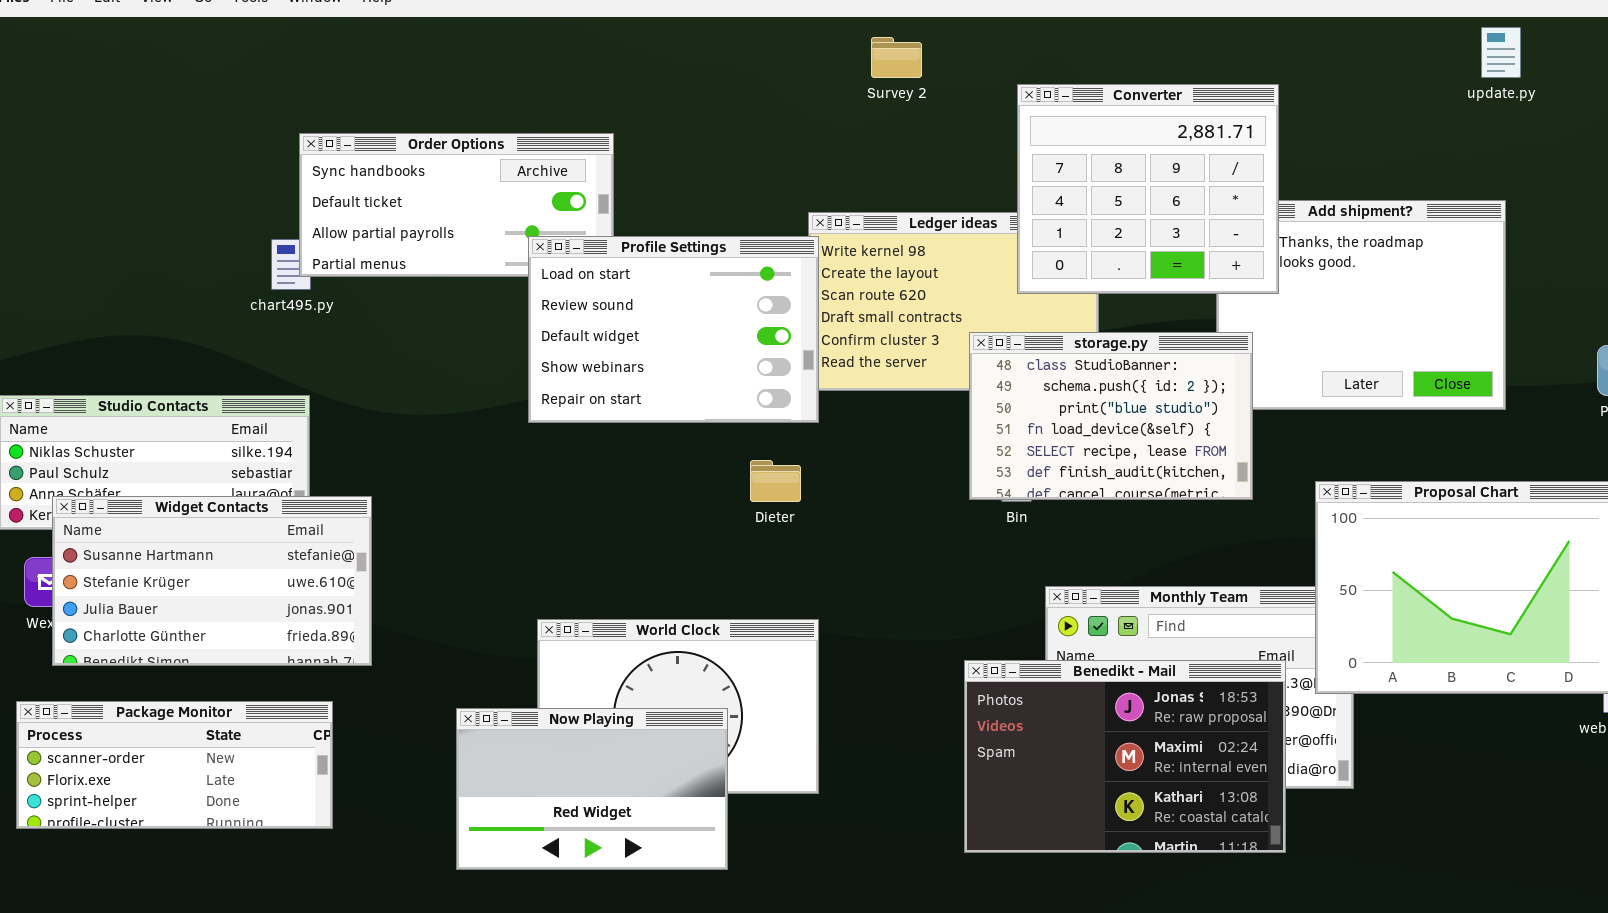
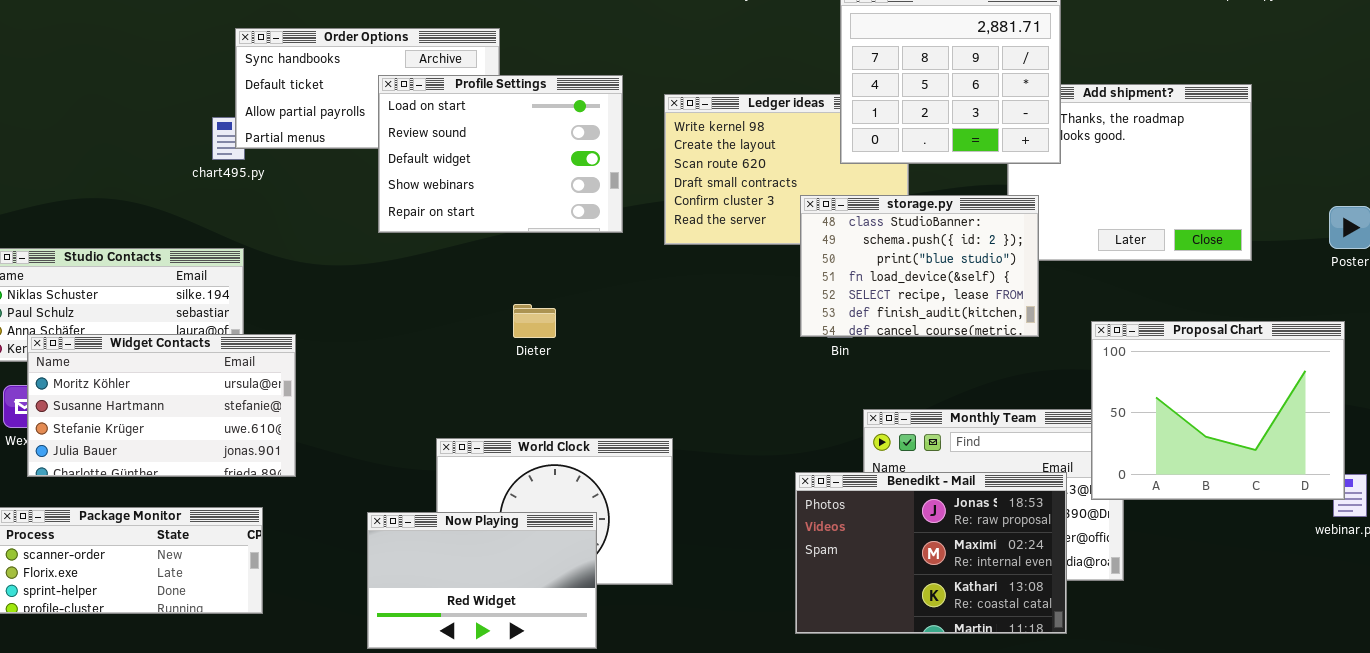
Profile Settings: [528,236,819,423] -> [378,75,623,233], moved
Dieter: [750,460,801,502] -> [513,304,556,338], moved
Widget Contacts: [52,496,372,666] -> [27,334,296,477], scrolled up 1 row

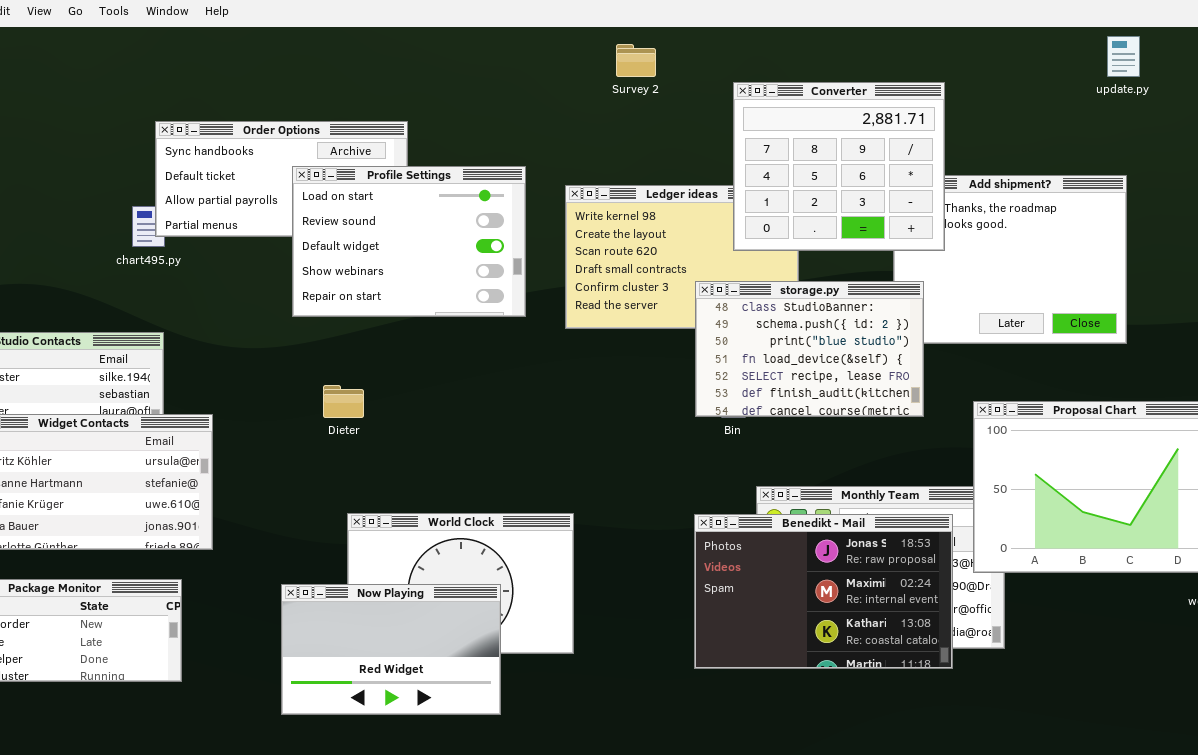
Dieter: [513,304,556,338] -> [323,385,364,418], moved
Benedikt - Mail: [795,472,1067,634] -> [694,514,953,669], moved

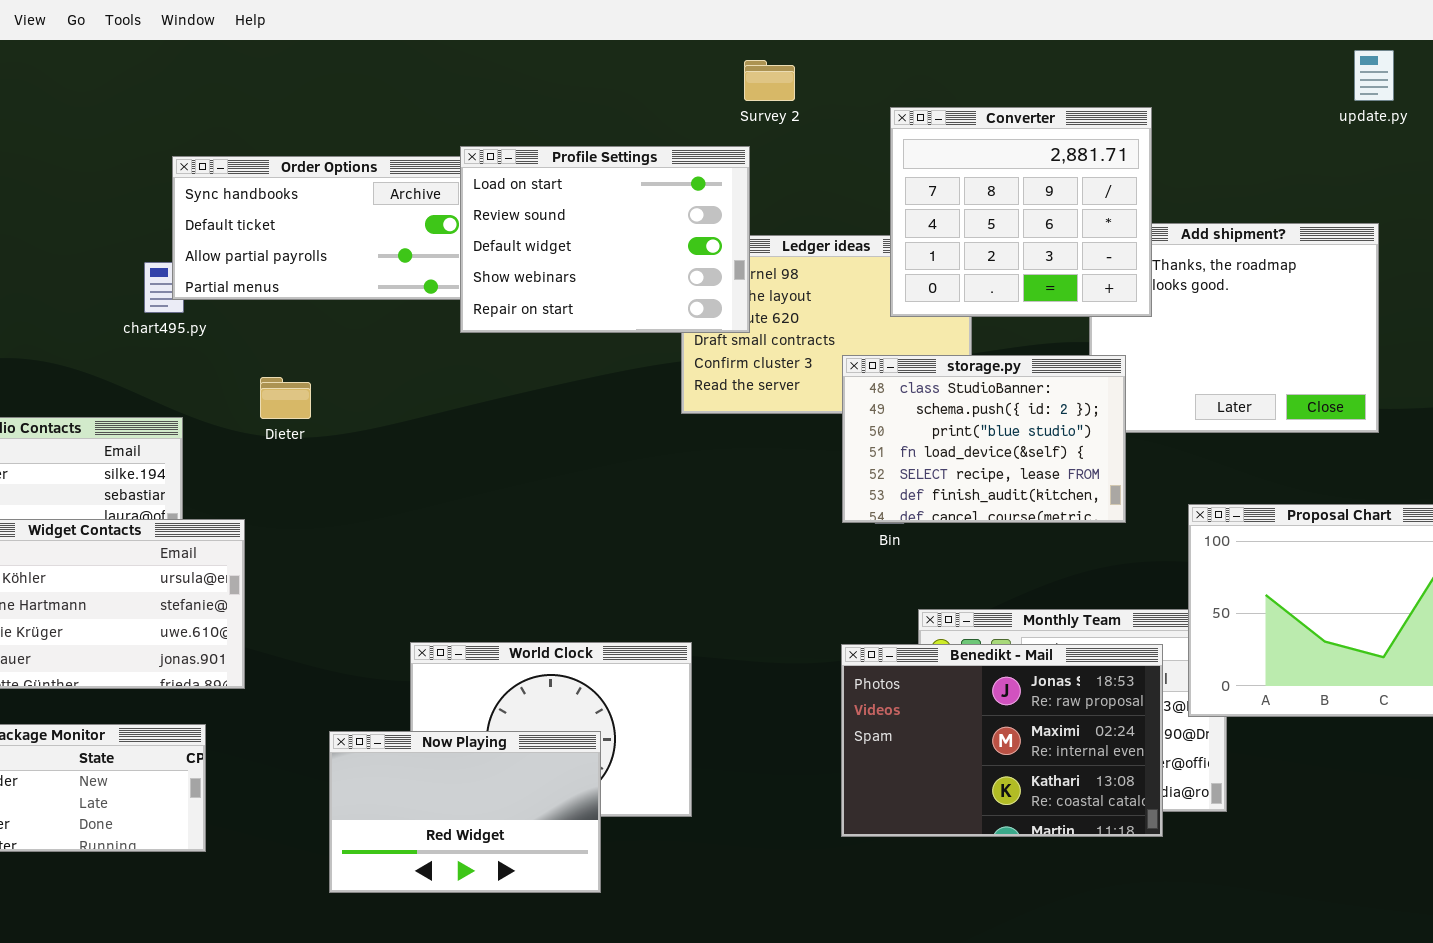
Profile Settings: [292,166,526,317] -> [460,146,750,333], moved
Dieter: [323,385,364,418] -> [260,377,311,419], moved

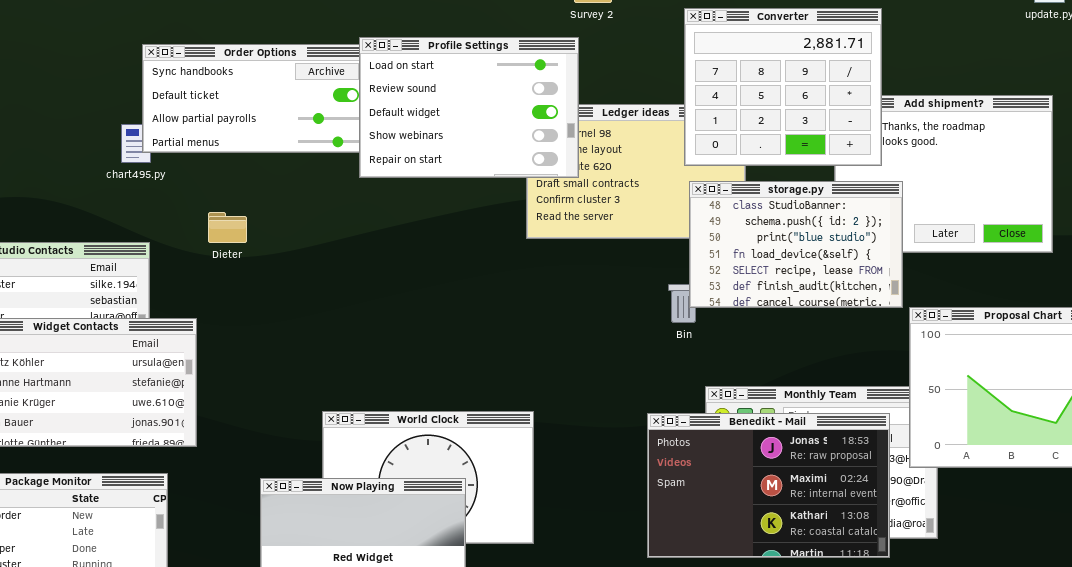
storage.py: [842,355,1126,523] -> [689,181,903,308], moved

